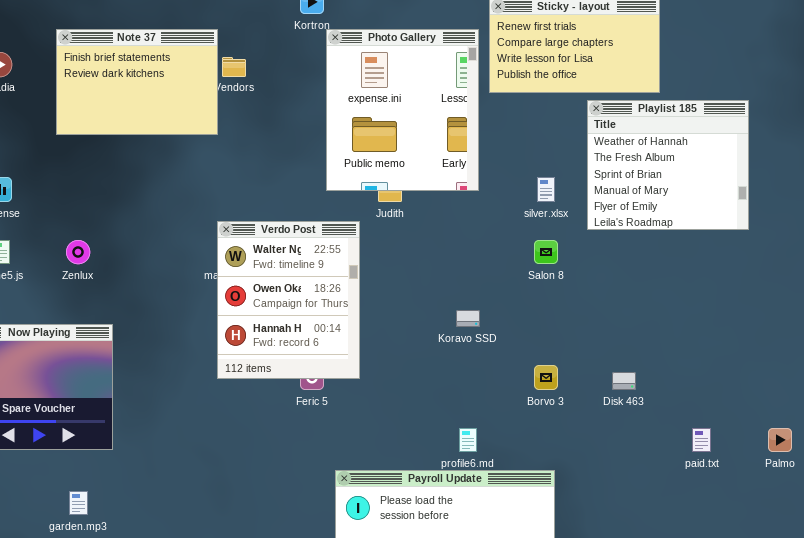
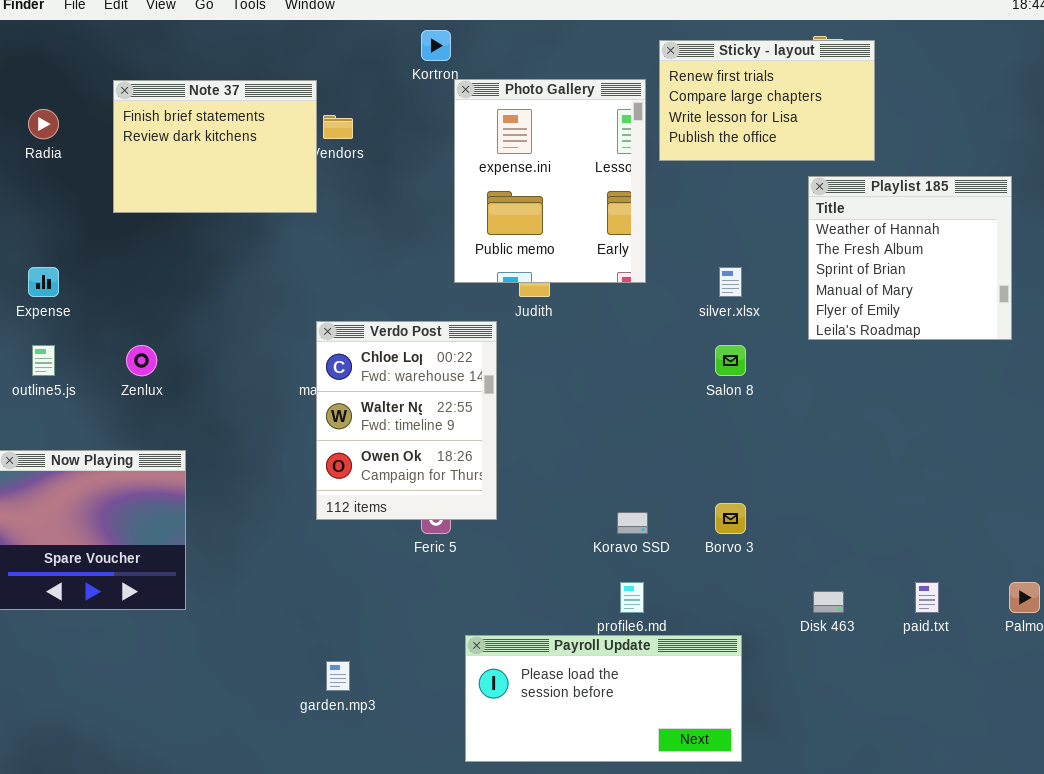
Playlist 185: [587,100,749,230] -> [808,176,1012,340], moved
Verdo Post: [217,221,360,379] -> [316,321,497,520], scrolled up 1 row
Koravo SSD: [456,310,480,327] -> [617,512,648,534], moved
Disk 463: [612,372,636,390] -> [813,591,844,613], moved
garden.mp3: [69,491,88,515] -> [326,661,350,691], moved

